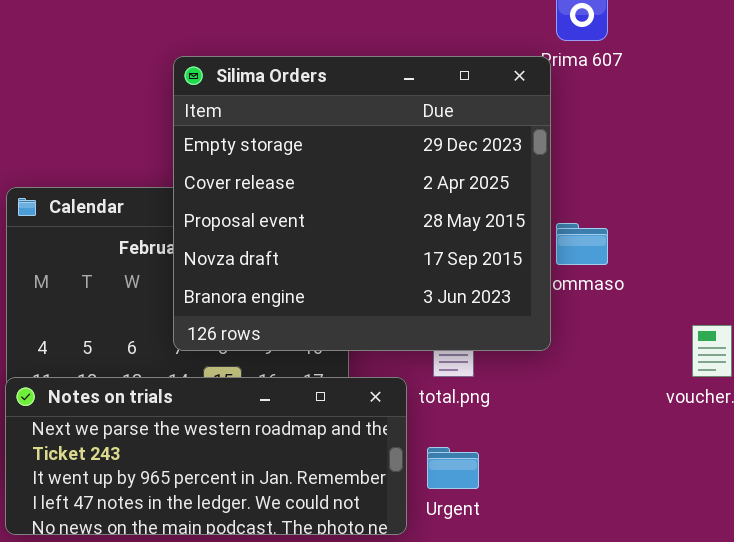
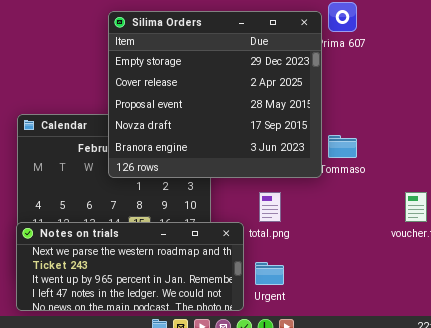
Silima Orders: [173,56,551,351] -> [108,11,322,178], moved

